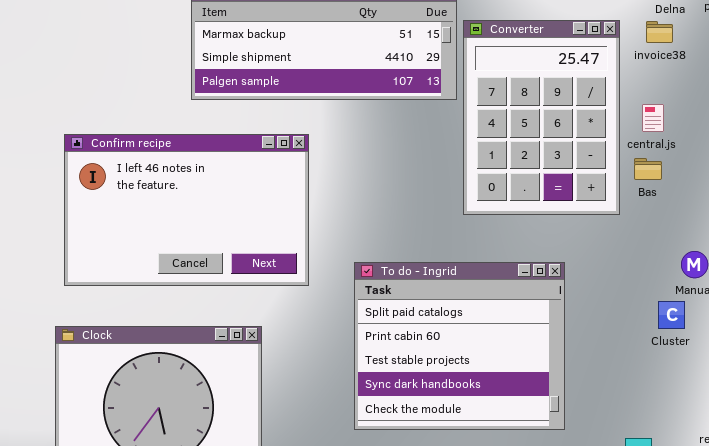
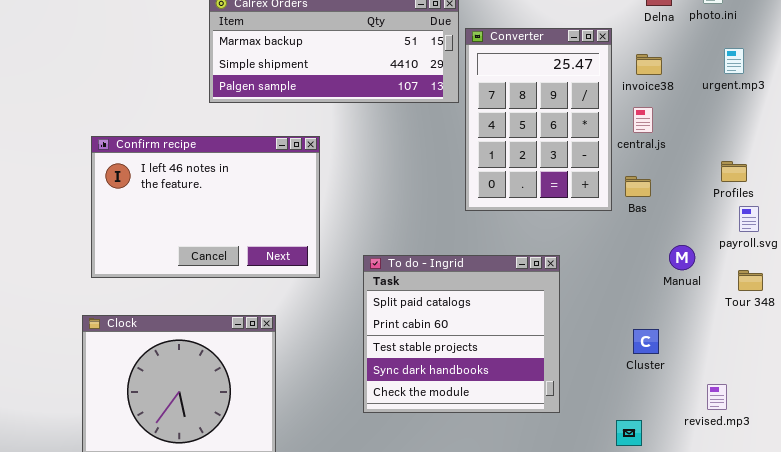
invoice38: [646,21,673,43] -> [636,54,662,75], moved
Bas: [634,158,662,180] -> [625,176,651,197], moved
Cluster: [658,301,685,329] -> [633,329,659,354], moved

